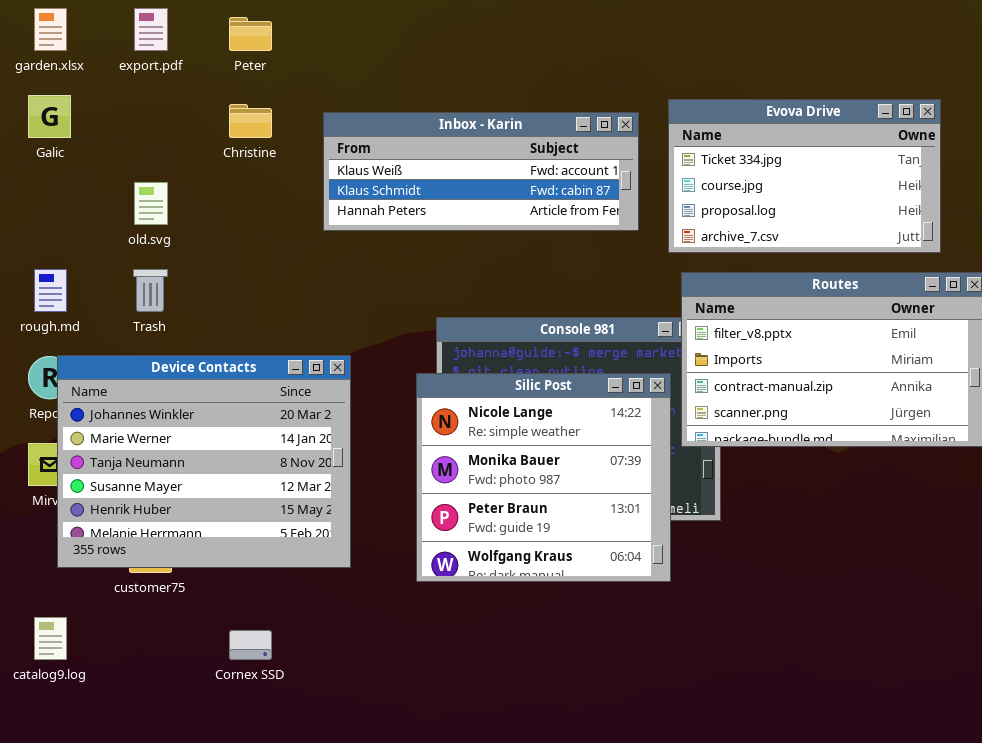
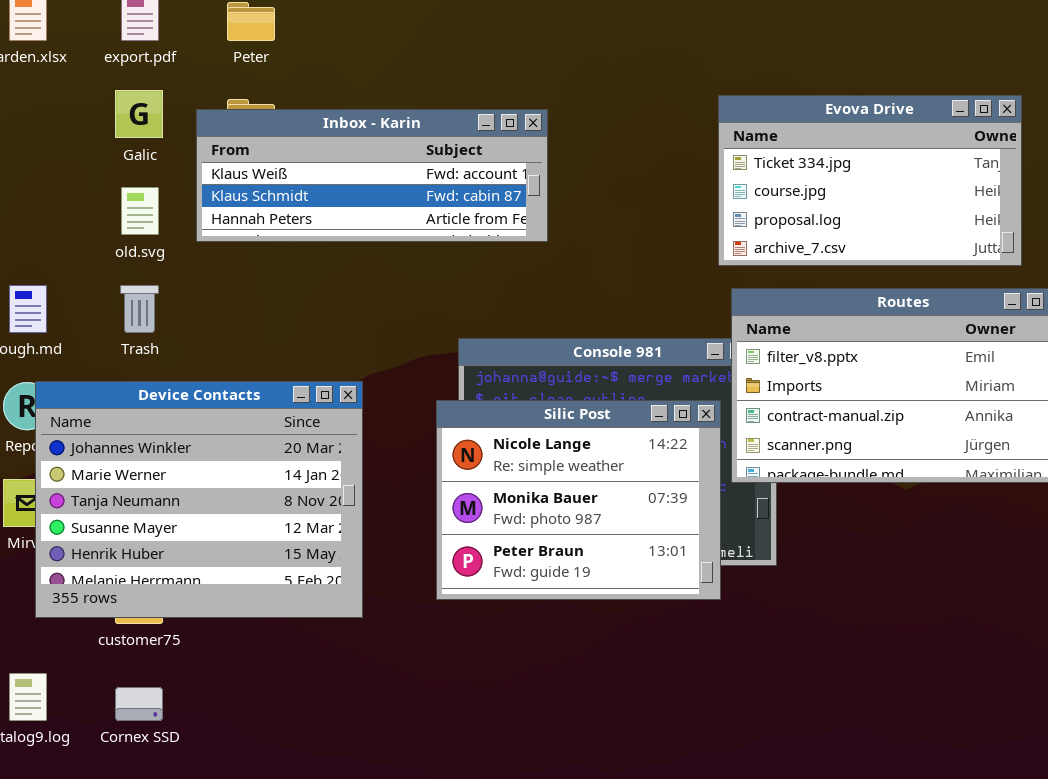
Galic: [28,95,71,138] -> [115,90,163,138], moved
Inbox - Karin: [323,112,639,231] -> [196,109,548,242], moved
Silic Post: [416,373,671,582] -> [436,400,721,600], resized
Cornex SSD: [229,630,272,660] -> [115,687,163,721], moved

